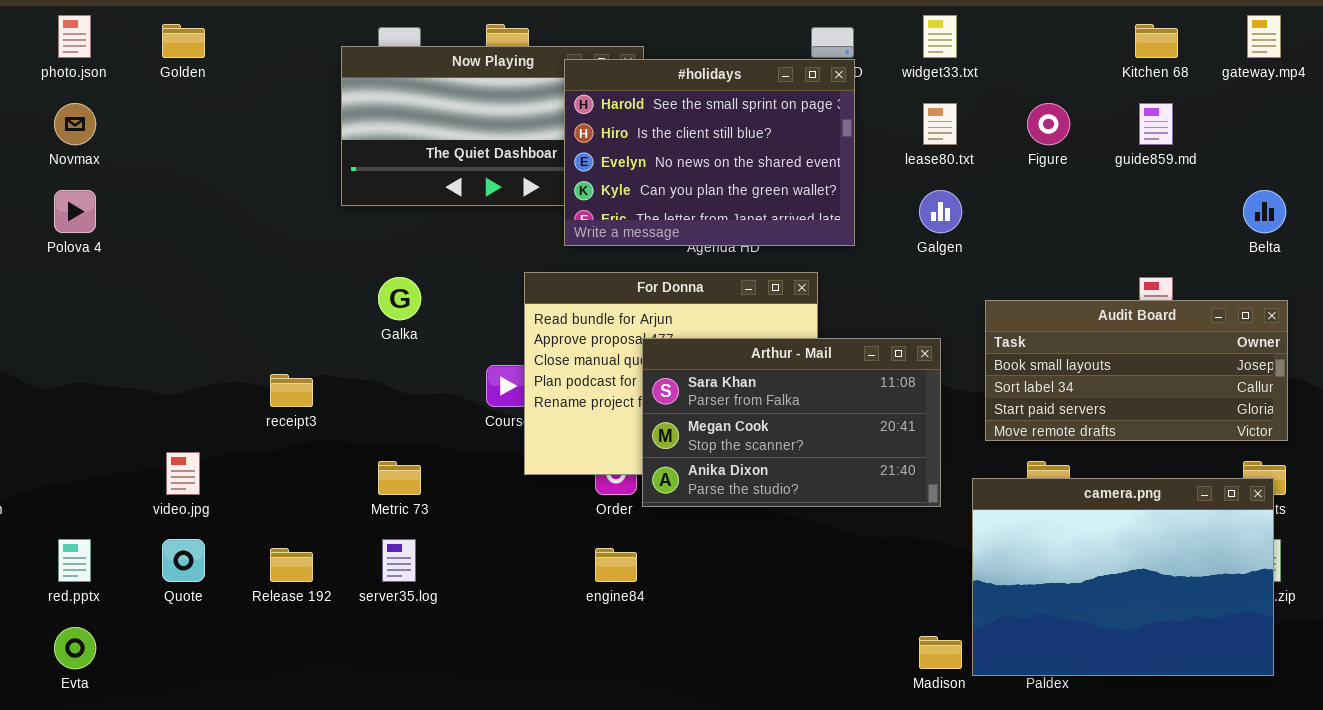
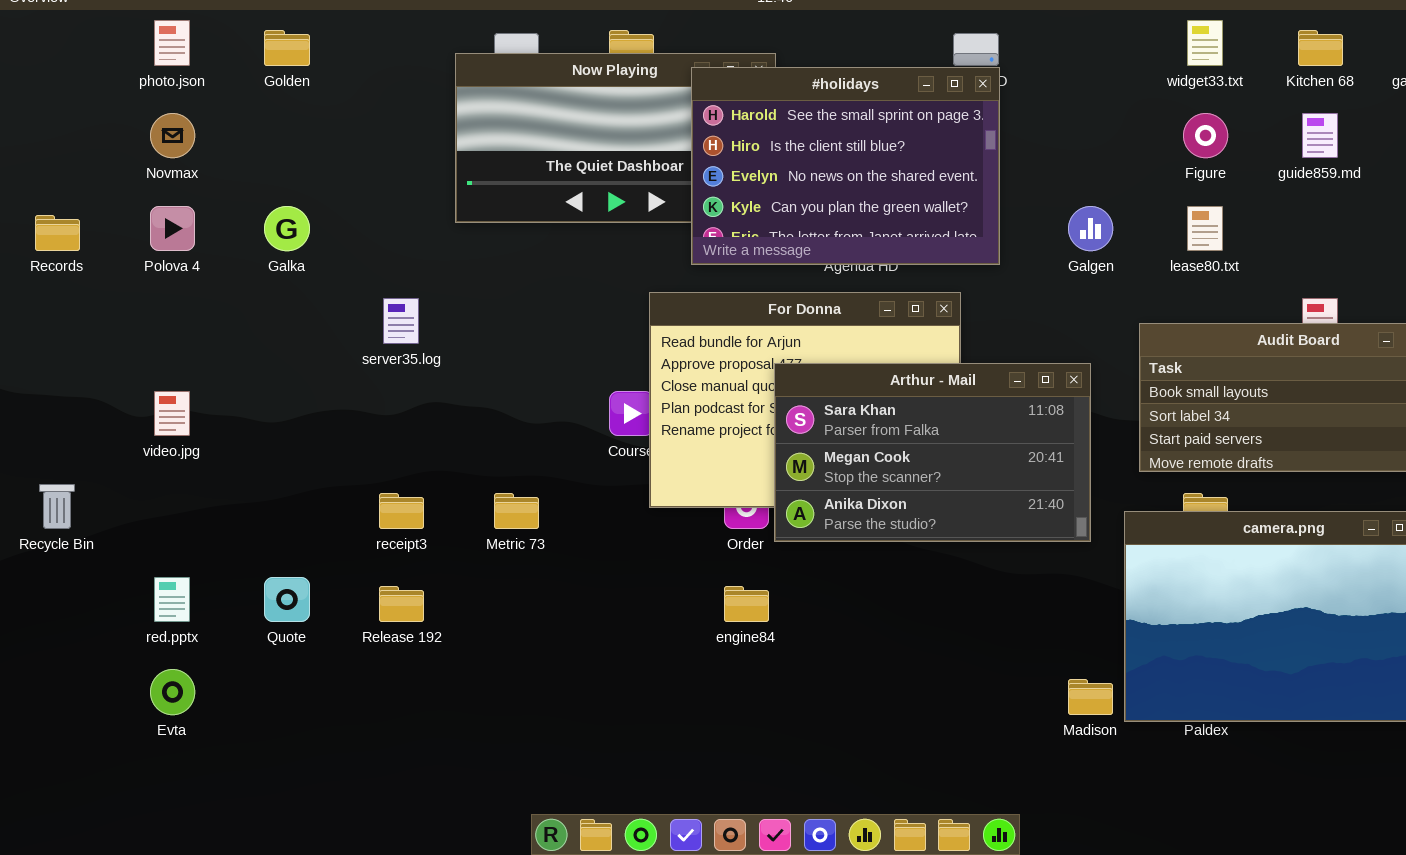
widget33.txt: [923,15,957,58] -> [1187,20,1223,66], moved
lease80.txt: [923,103,957,145] -> [1187,206,1223,251], moved
Galka: [378,277,421,320] -> [264,206,310,251], moved
receipt3: [270,374,313,407] -> [379,493,424,529], moved
video.jpg: [166,452,200,495] -> [154,391,190,436], moved
server35.log: [382,539,416,582] -> [383,298,419,344], moved

